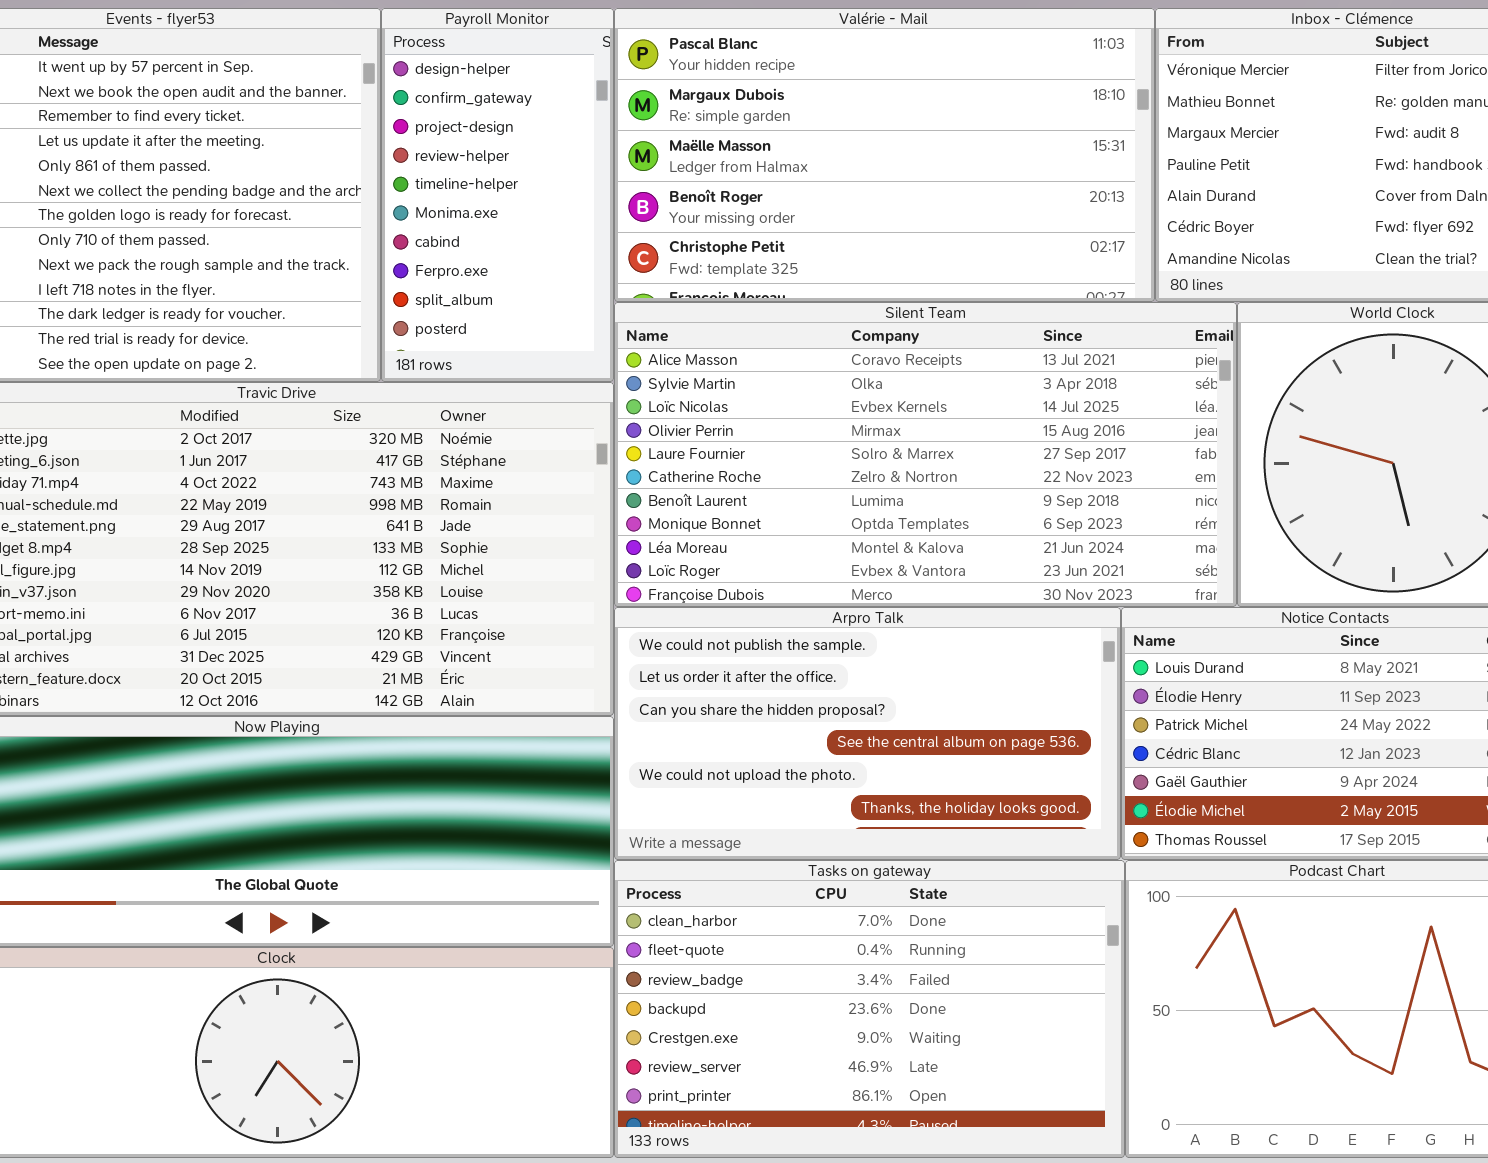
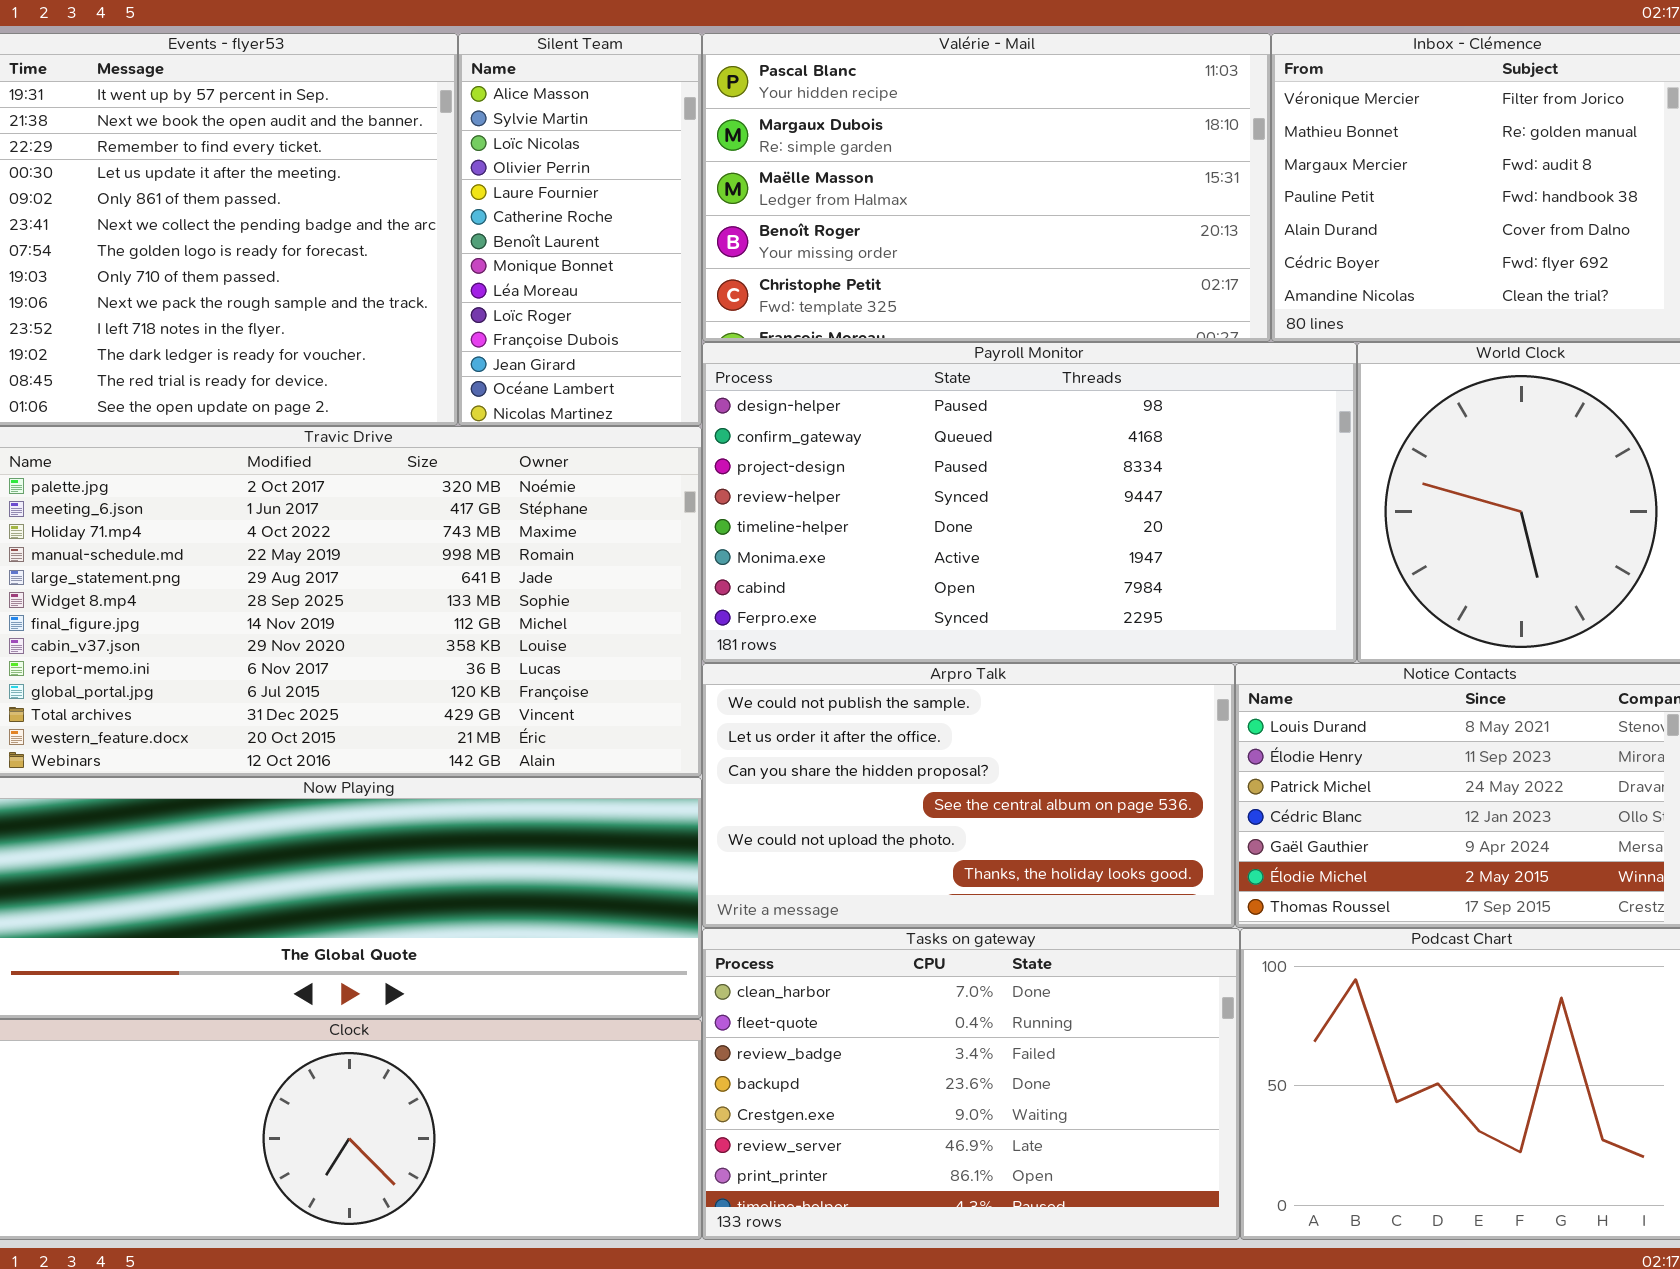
Payroll Monitor: [381,8,614,382] -> [702,342,1357,663], moved, resized
Silent Team: [614,302,1237,607] -> [458,33,702,426], moved, resized

